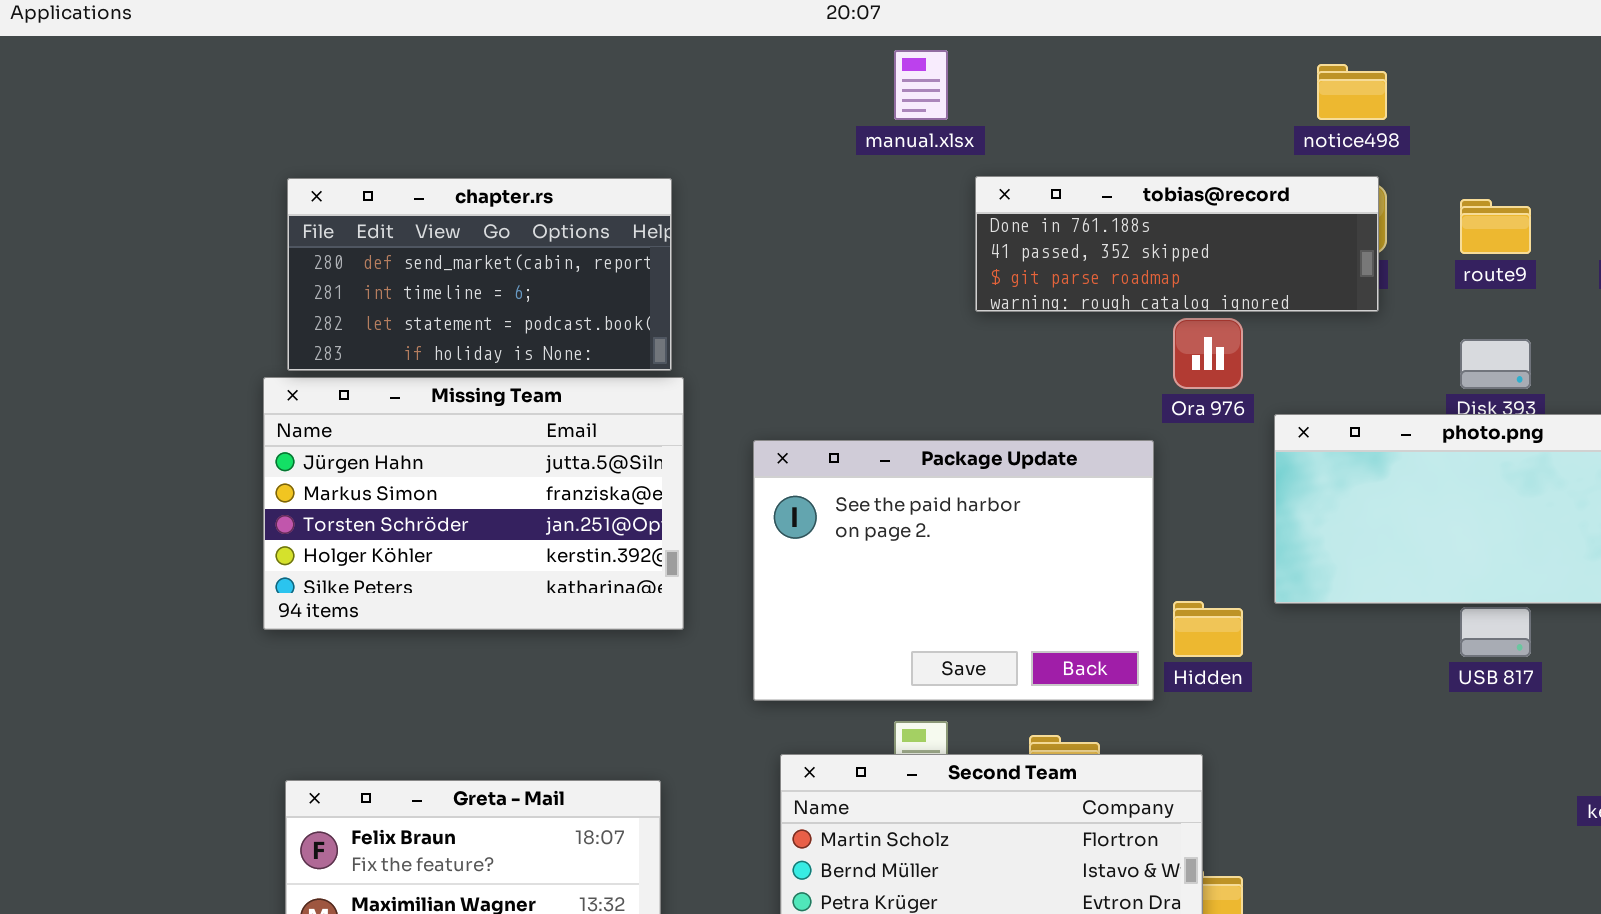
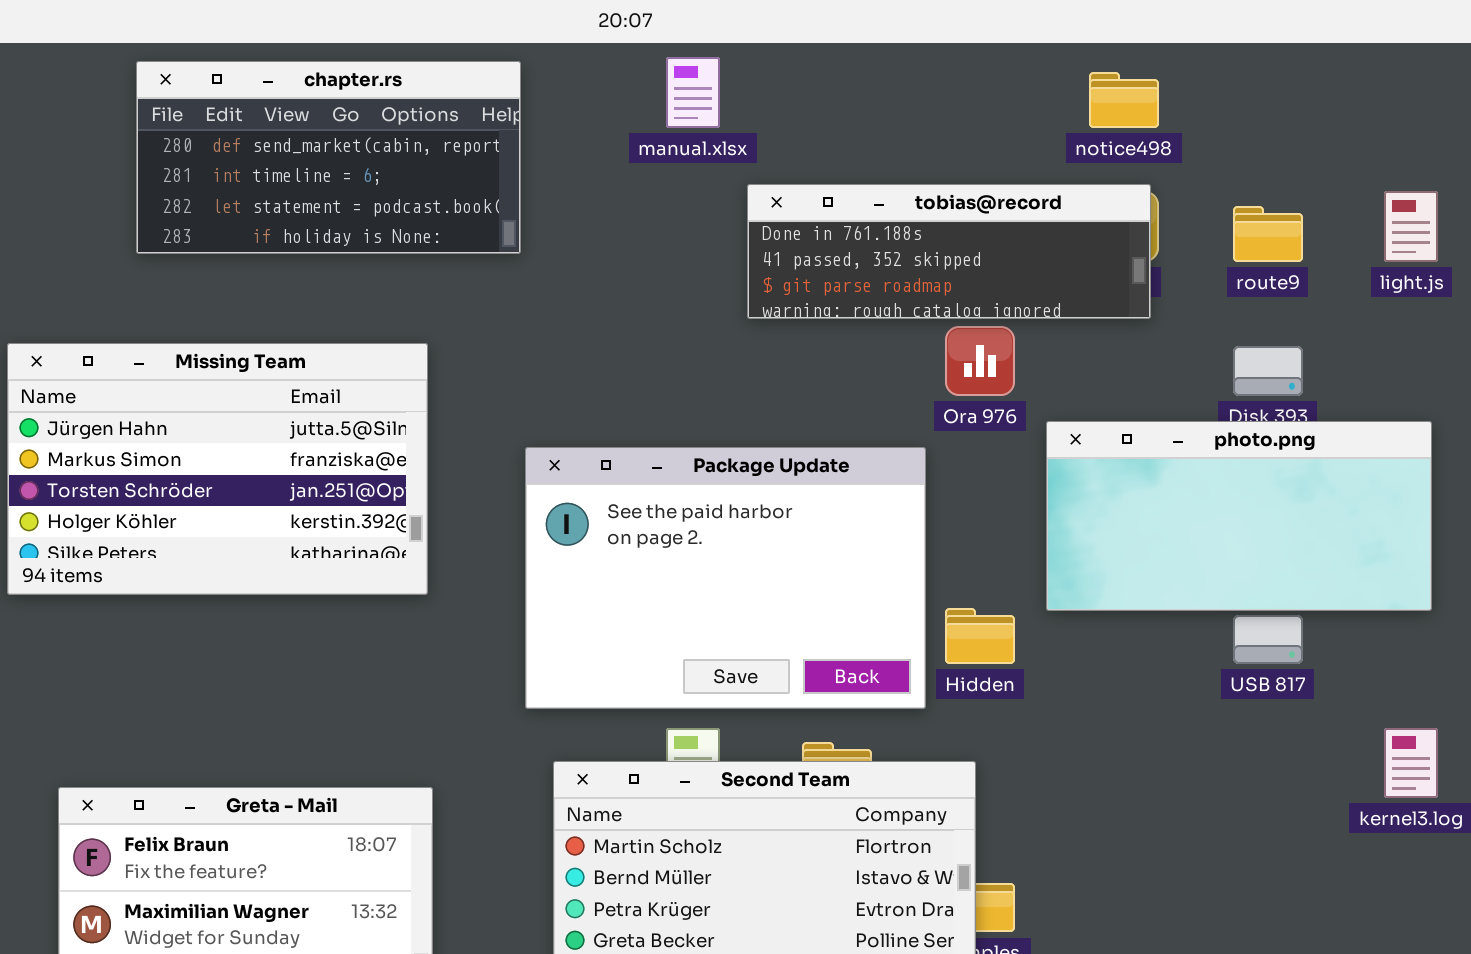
chapter.rs: [287,178,672,371] -> [136,61,521,254], moved
Missing Team: [263,377,684,630] -> [7,343,428,595], moved

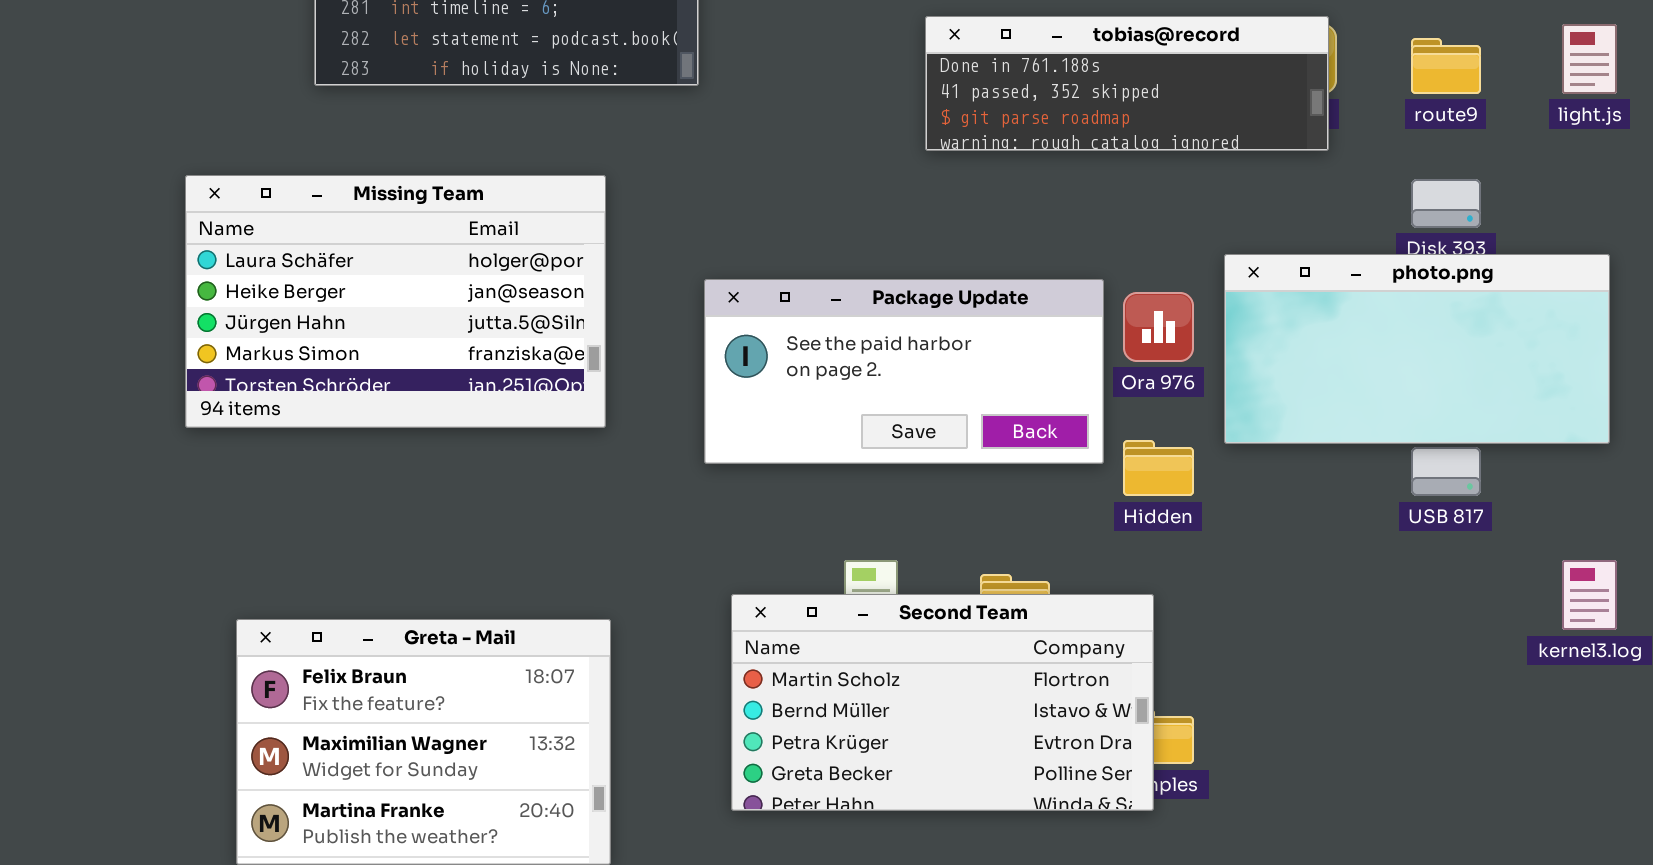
Ora 976: [945,326,1015,396] -> [1123,292,1194,362], moved
Missing Team: [7,343,428,595] -> [185,175,606,428], scrolled up 2 rows
Package Update: [525,447,926,709] -> [704,279,1104,464], resized

